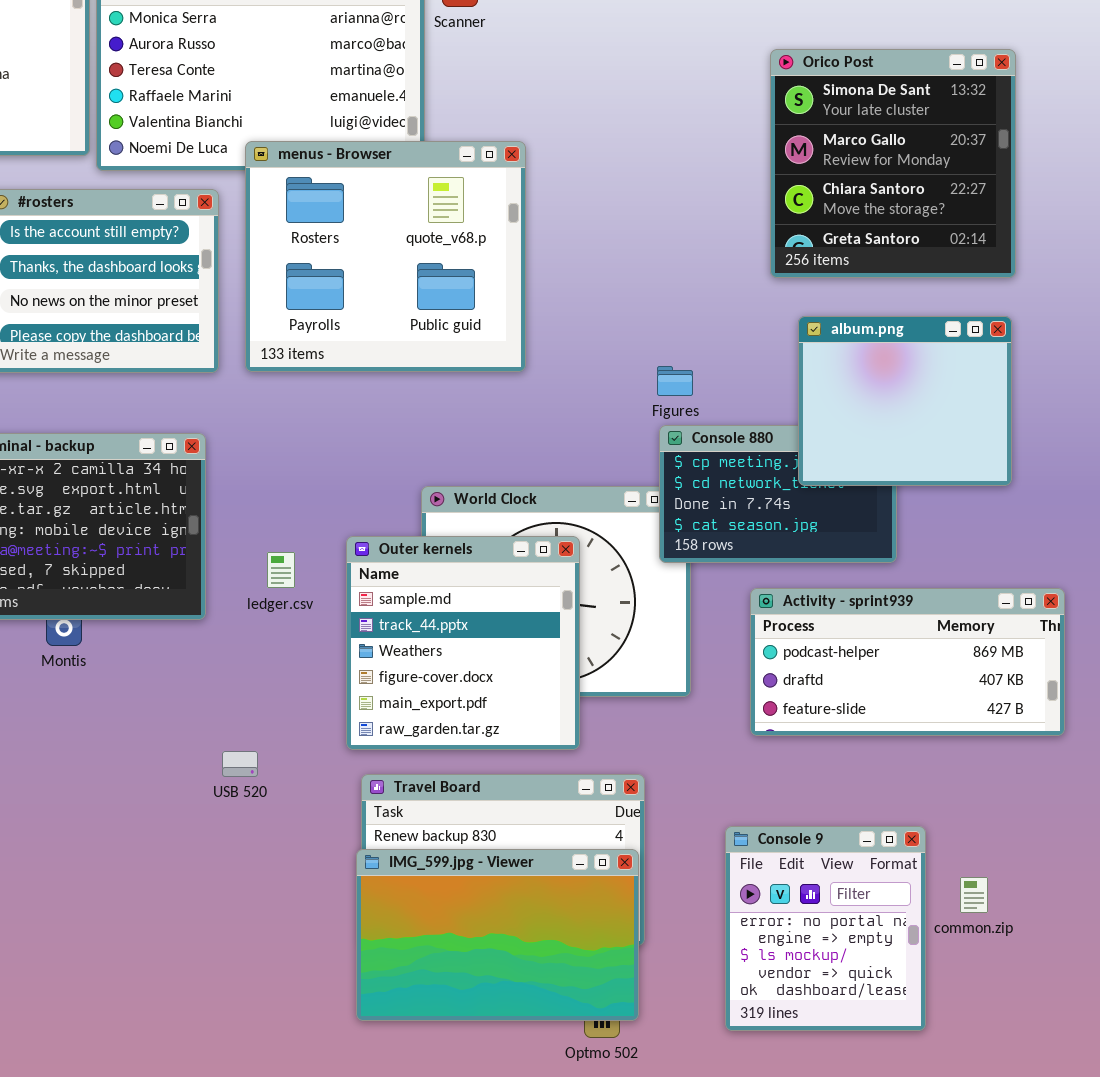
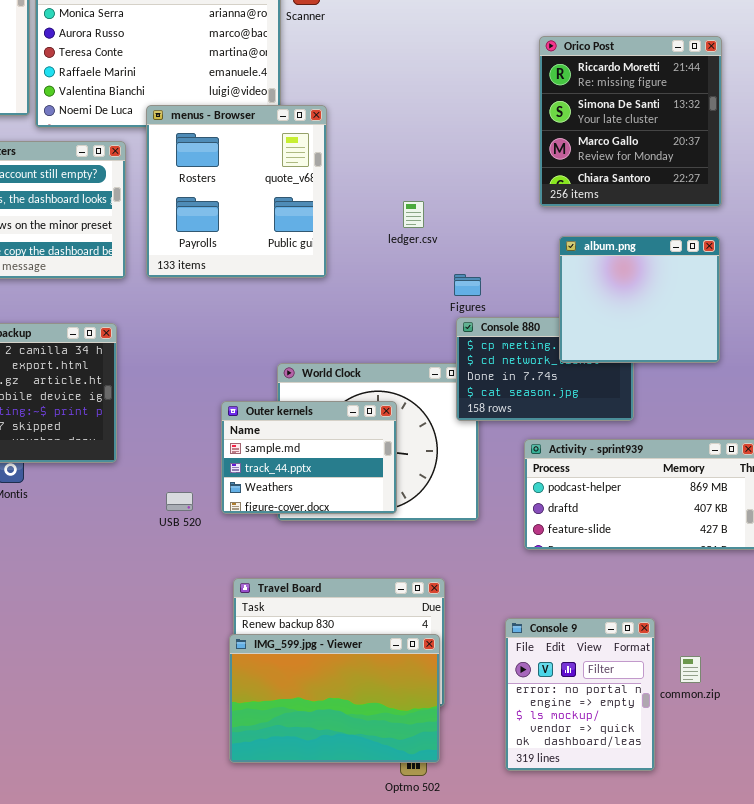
Orico Post: [770,49,1016,278] -> [539,36,722,207], scrolled up 1 row
menus - Browser: [245,141,526,372] -> [146,105,327,278], resized
Outer kernels: [346,536,580,750] -> [221,401,397,514], resized
ledger.csv: [267,552,295,588] -> [403,201,424,228], moved
USB 520: [222,751,258,777] -> [166,492,193,511], moved

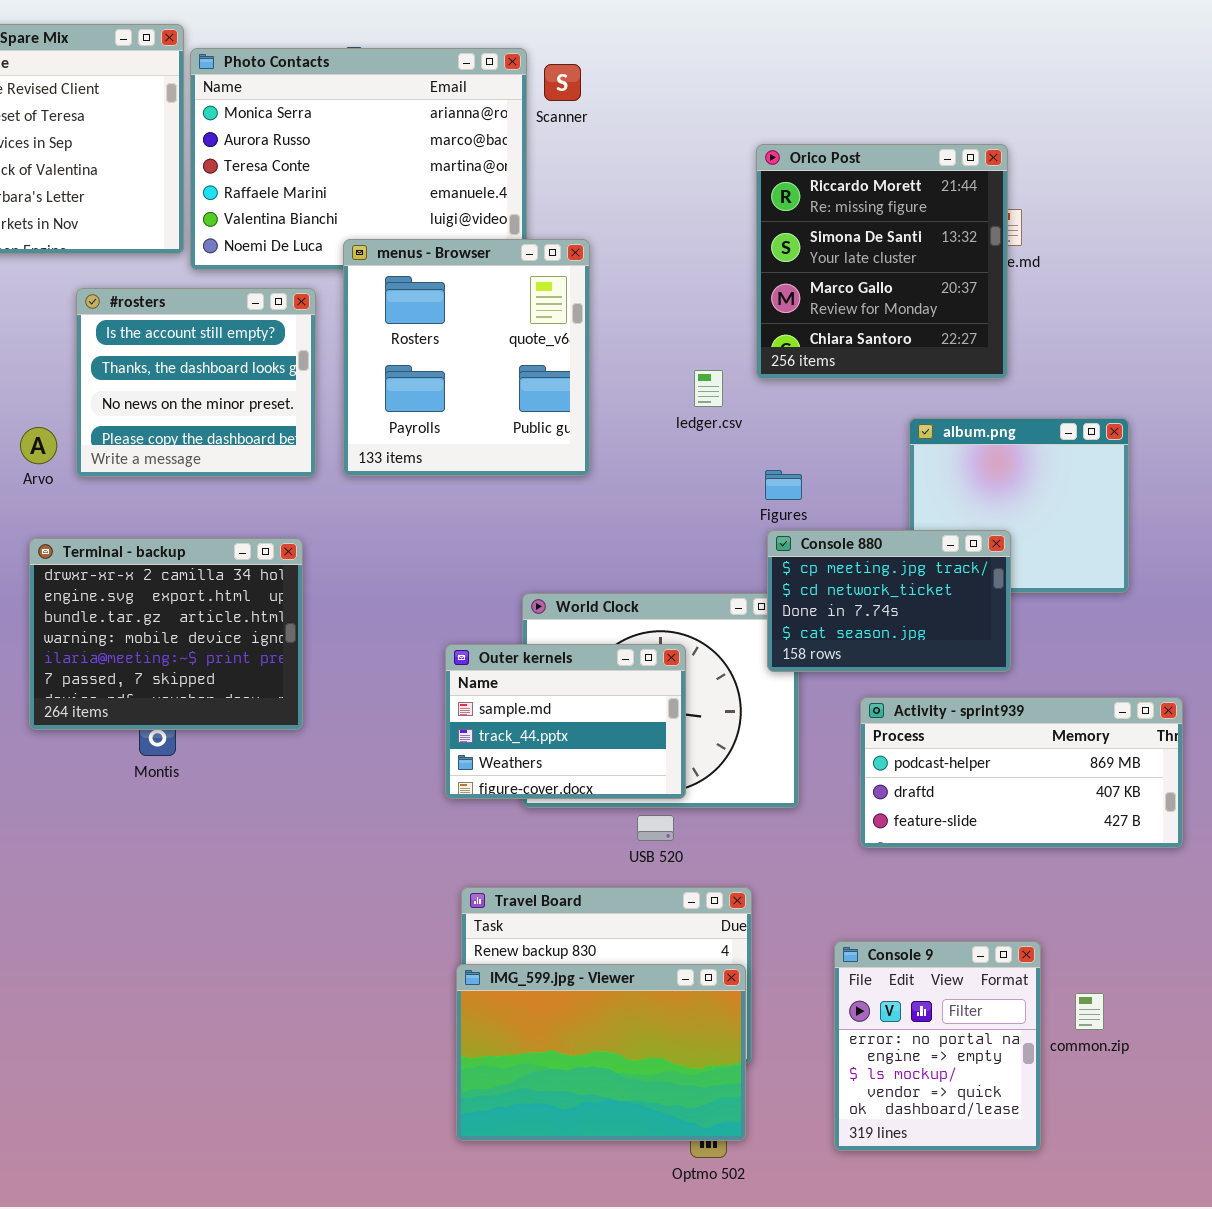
Orico Post: [539,36,722,207] -> [756,144,1008,379], moved
Console 880: [456,317,634,421] -> [767,530,1011,672], raised
USB 520: [166,492,193,511] -> [637,815,674,841], moved

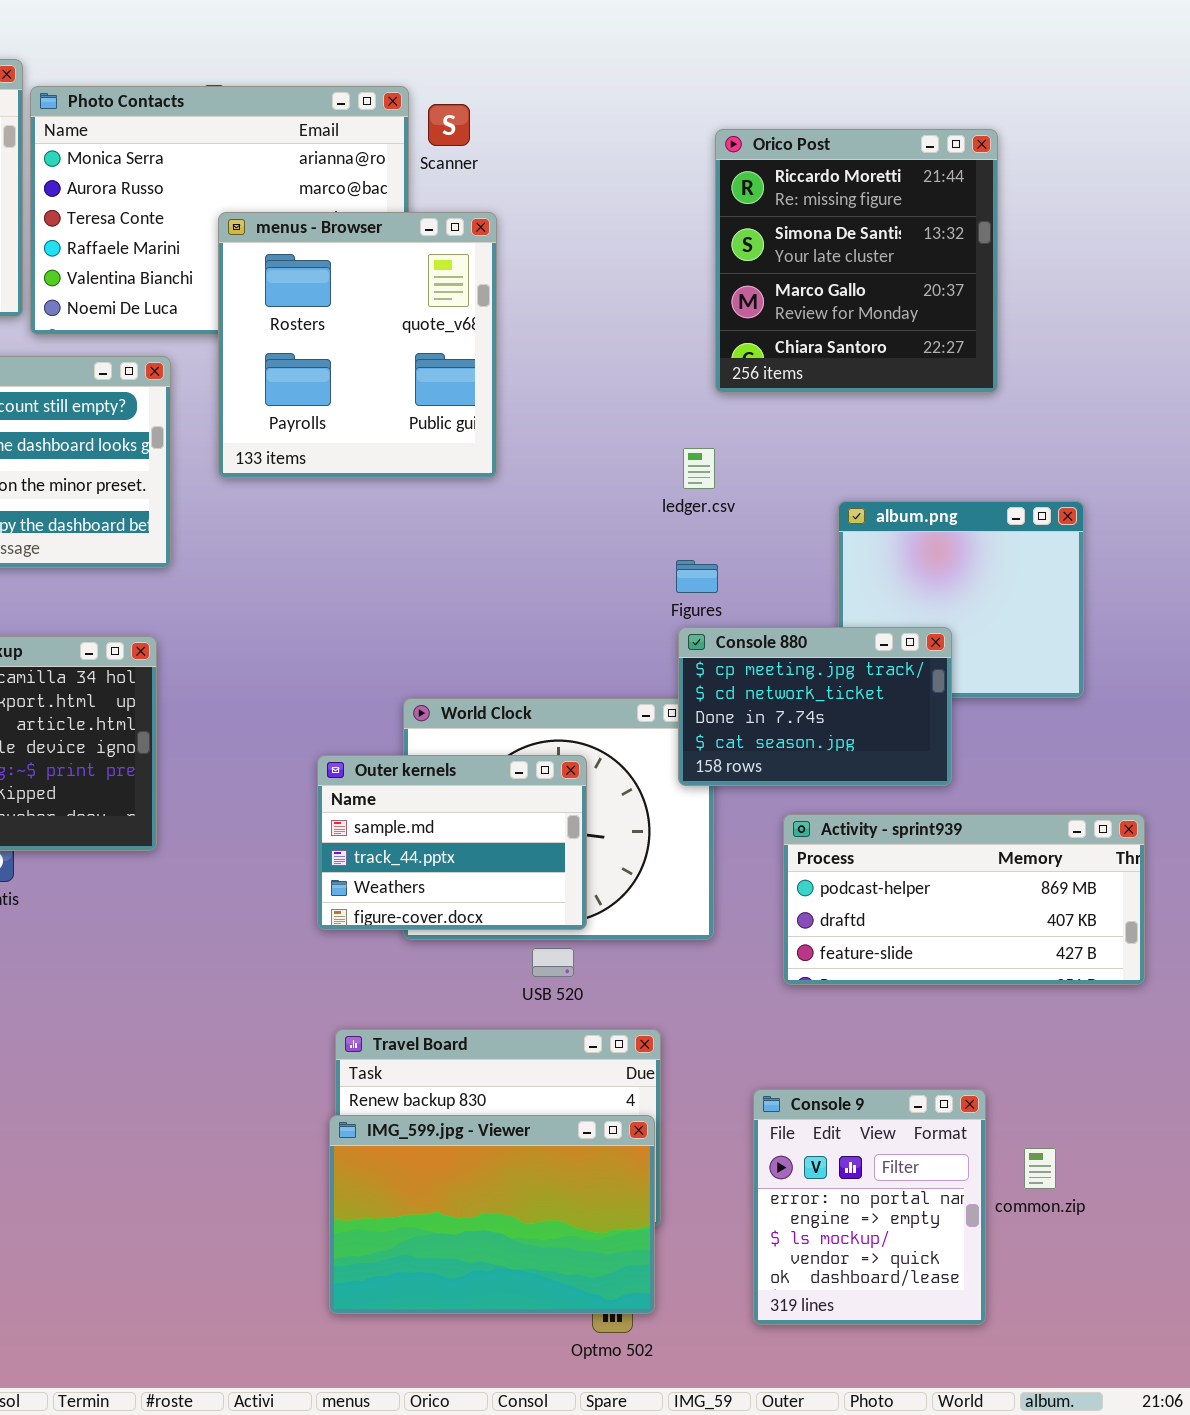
Orico Post: [756,144,1008,379] -> [715,129,998,393], moved
menus - Browser: [343,239,590,476] -> [218,212,497,478], moved
ledger.csv: [694,370,723,407] -> [683,448,715,489], moved

